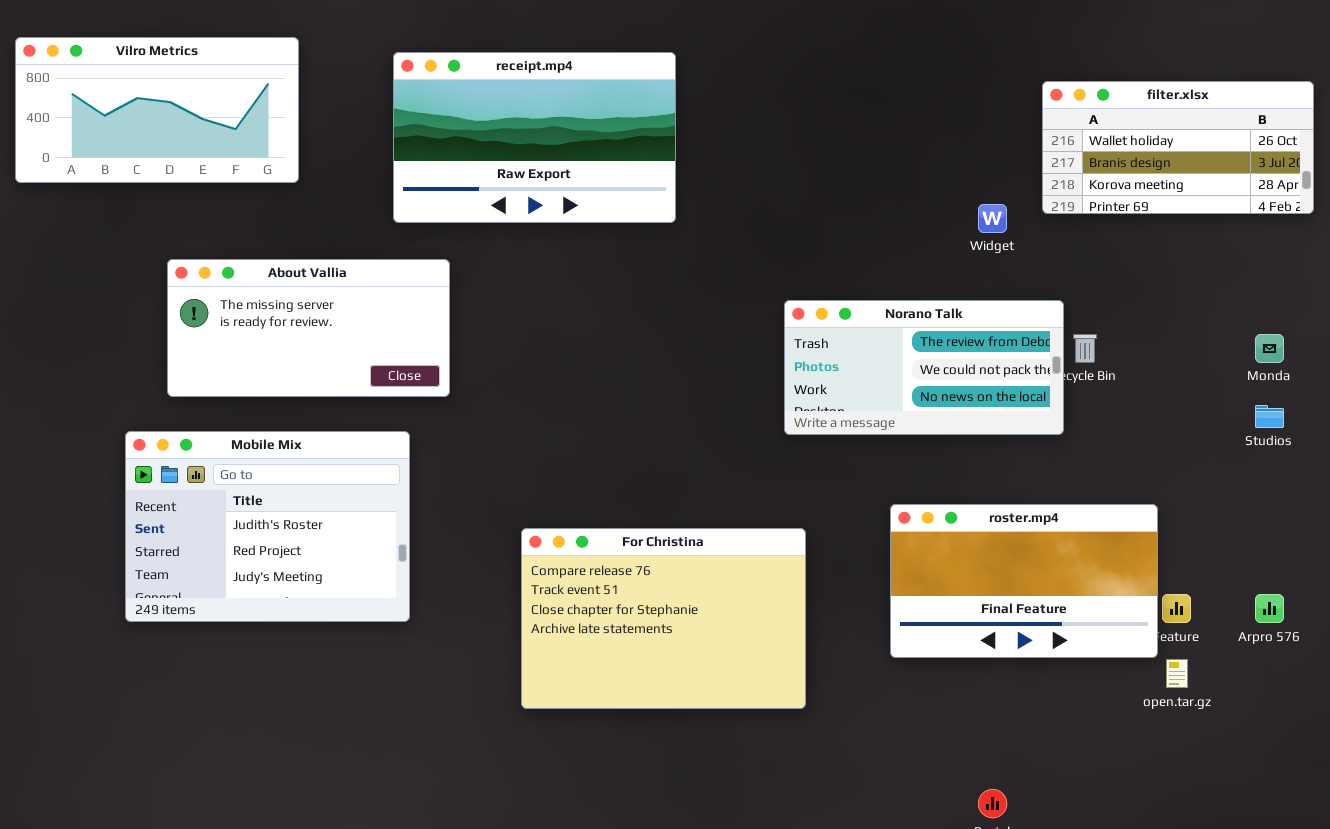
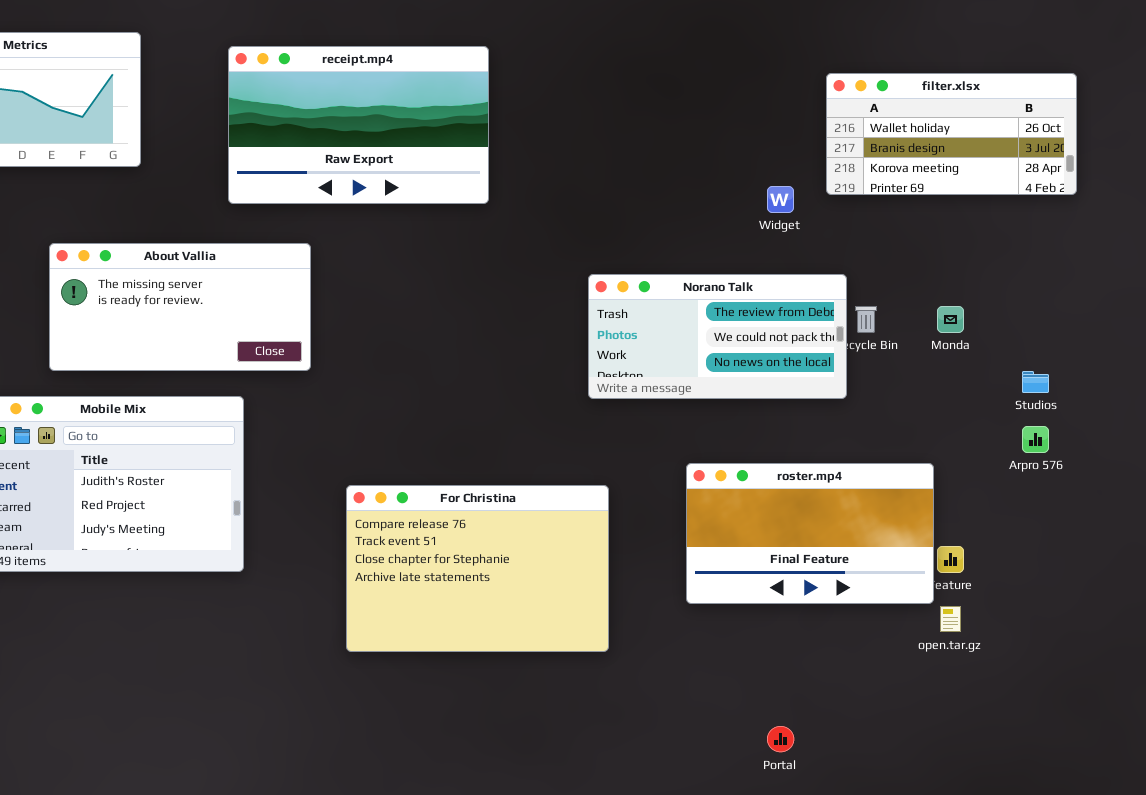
About Vallia: [167,259,450,397] -> [49,243,311,371], moved
Monda: [1255,334,1284,363] -> [937,306,964,333], moved
Arpro 576: [1255,594,1284,623] -> [1022,426,1049,453], moved

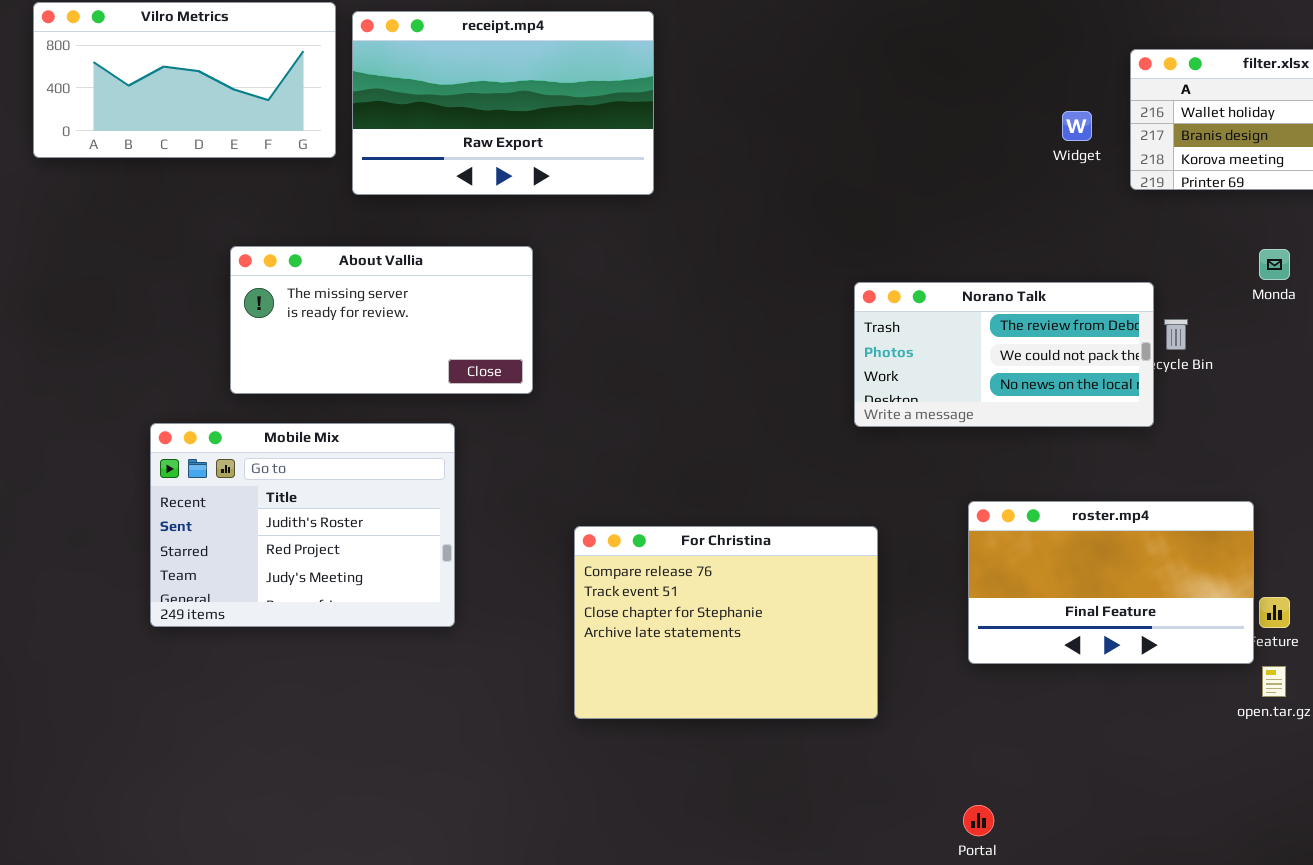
receipt.mp4: [228,46,489,204] -> [352,11,654,195], moved
Widget: [767,186,794,213] -> [1062,111,1092,141], moved
Monda: [937,306,964,333] -> [1259,249,1290,280], moved
Portal: [767,726,794,752] -> [963,805,994,836], moved

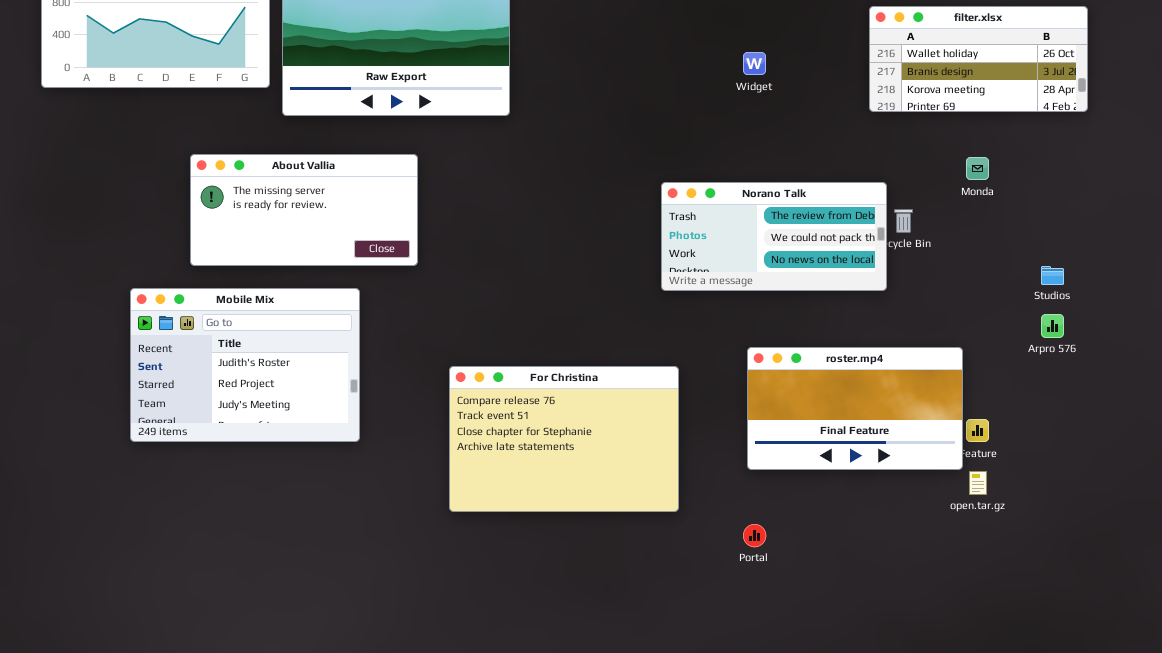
Widget: [1062,111,1092,141] -> [743,52,766,75], moved
Portal: [963,805,994,836] -> [743,524,766,547], moved

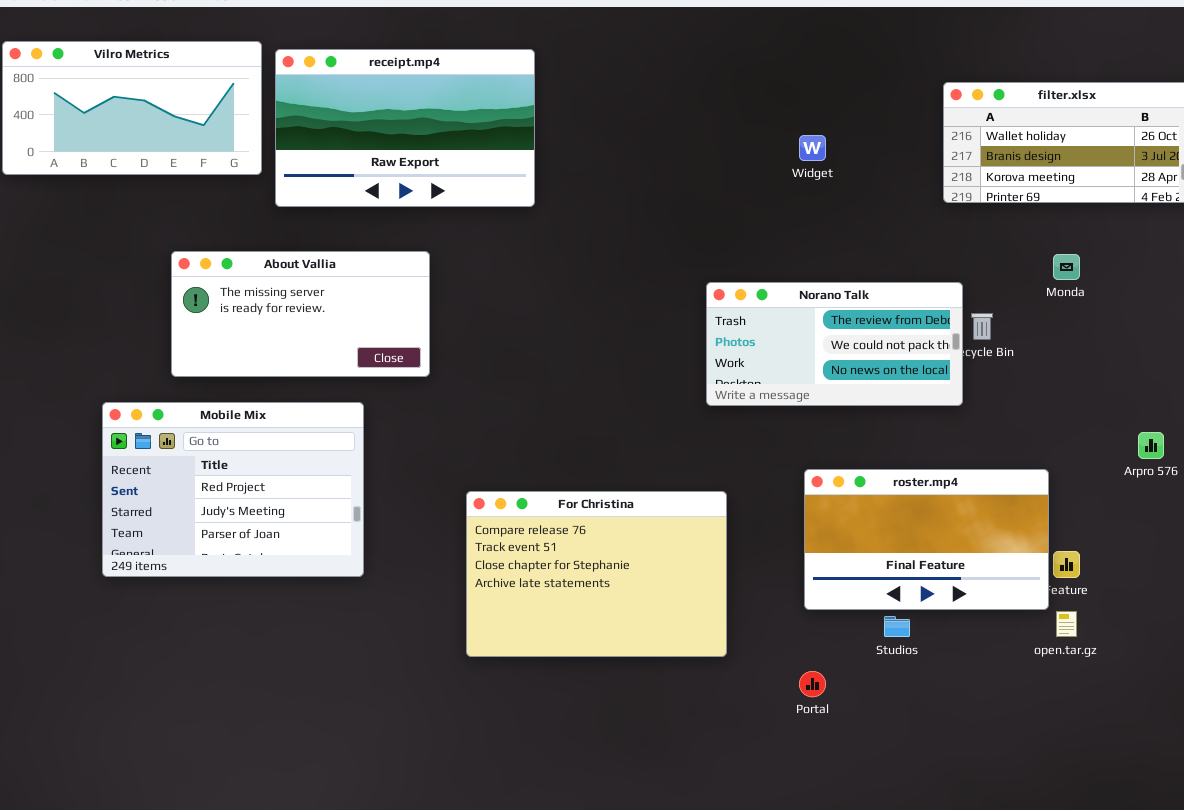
Studios: [1041,266,1064,285] -> [884,616,910,637], moved
Mobile Mix: [130,288,360,442] -> [102,402,364,577], scrolled down 1 row

